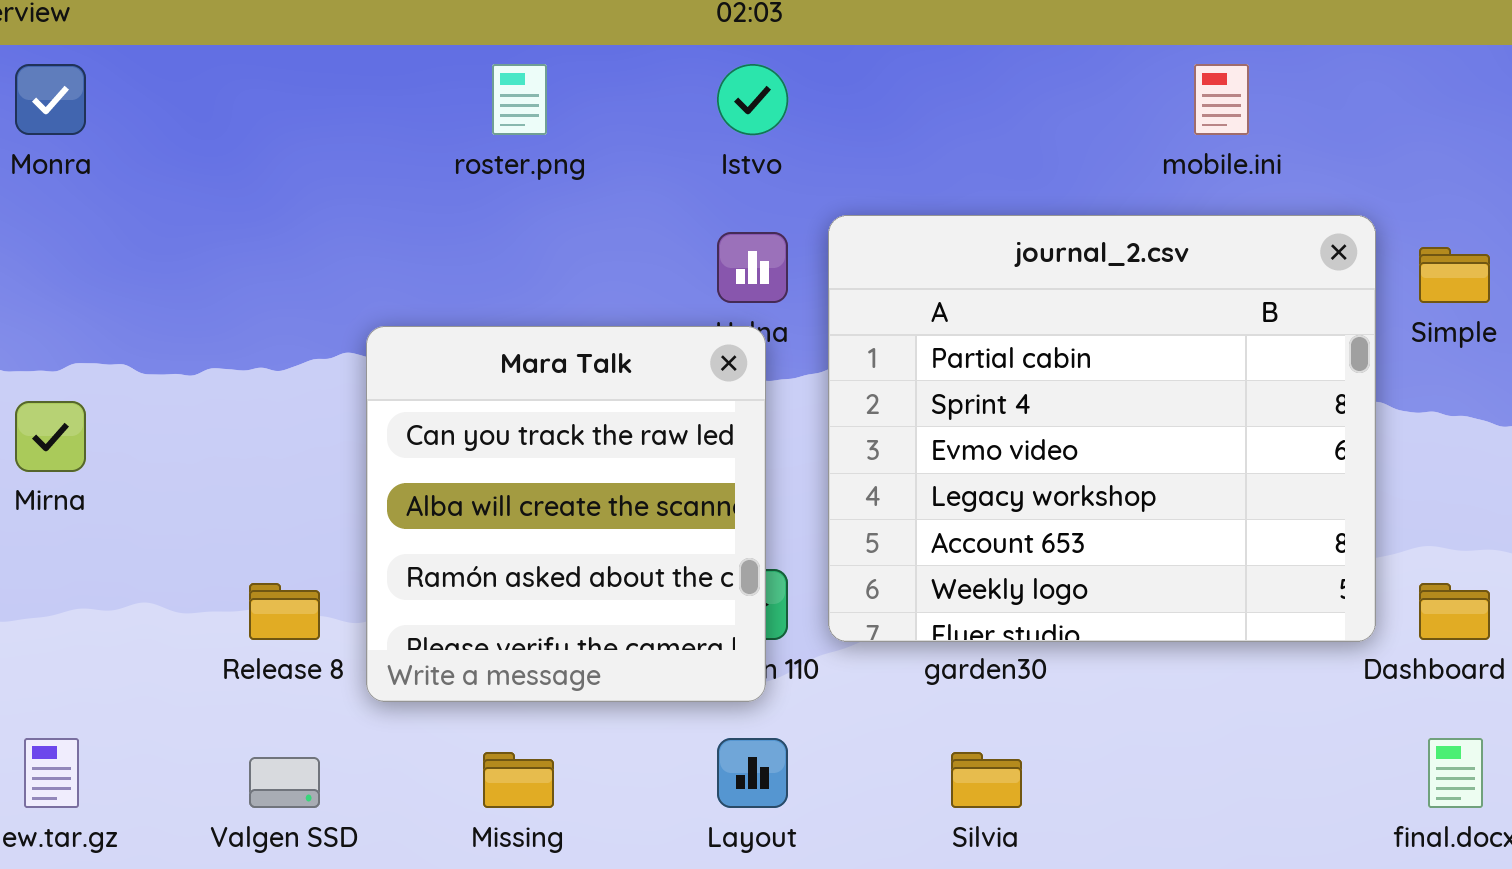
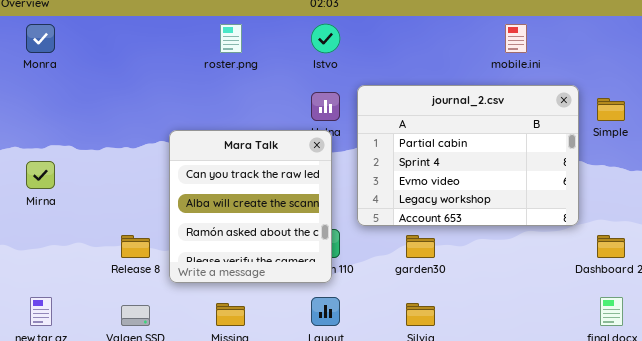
journal_2.csv: [828,215,1376,642] -> [357,85,579,226], resized

